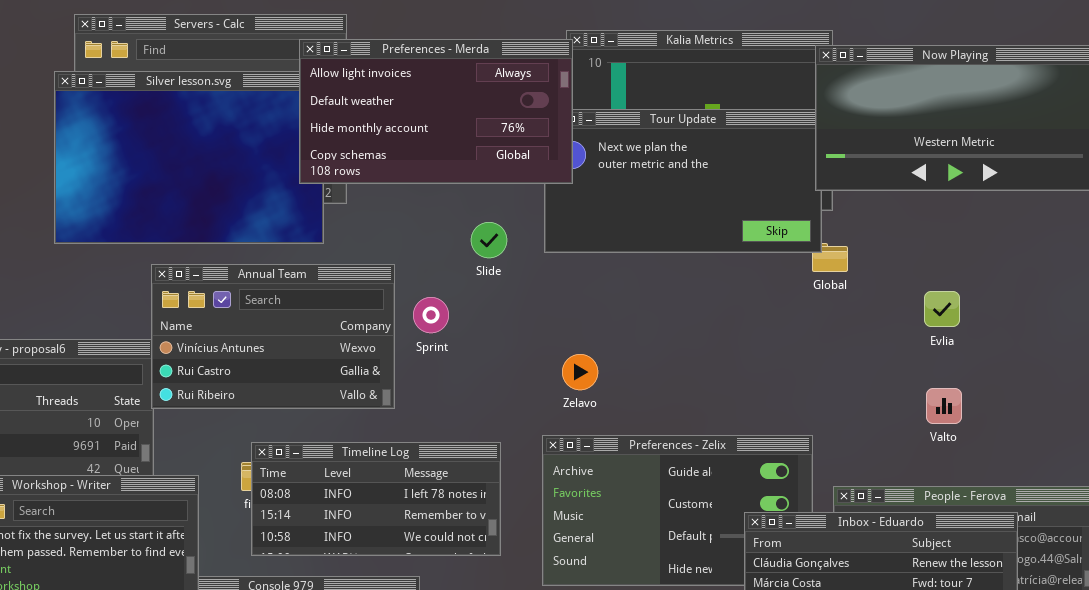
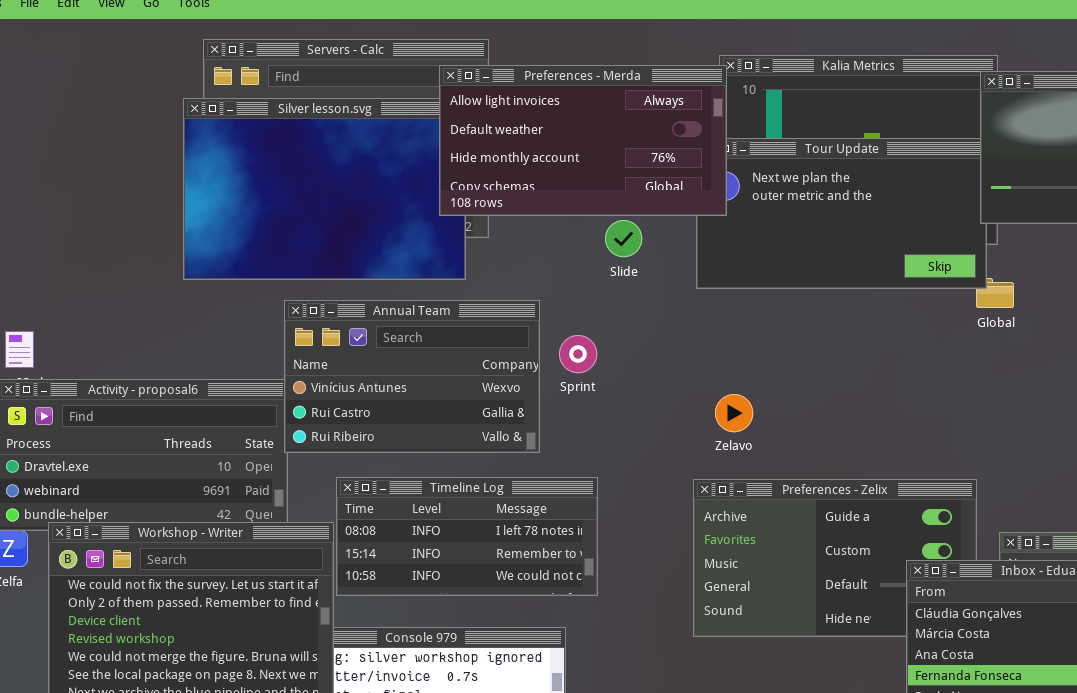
Slide: [471,222,507,258] -> [605,220,642,257], moved
Timeline Log: [251,442,501,556] -> [336,477,598,596], moved

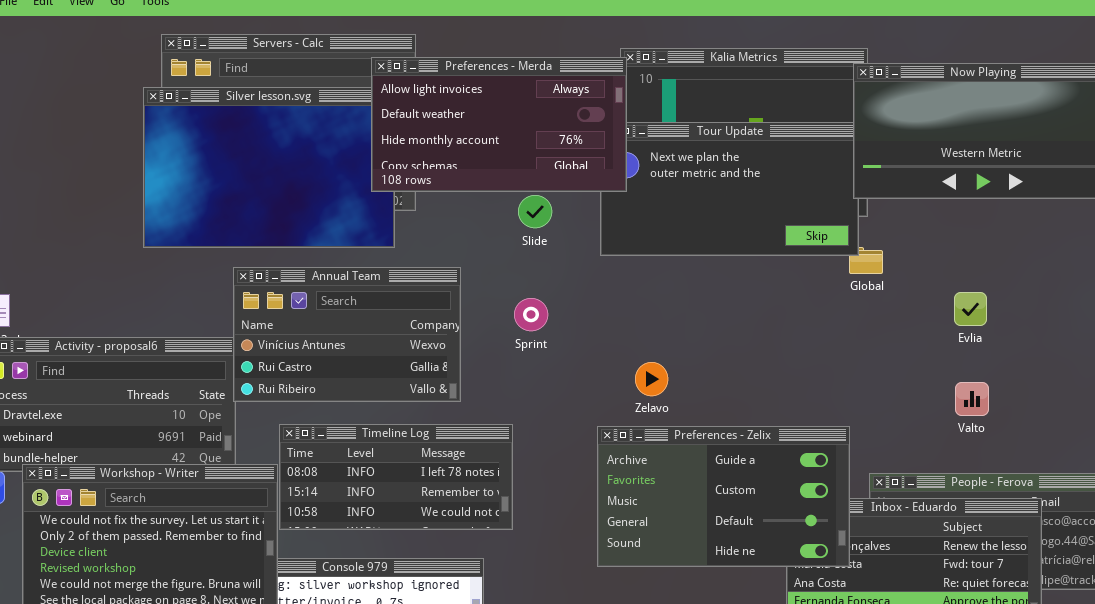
Sprint: [559,335,597,373] -> [514,298,548,331], moved
Zelavo: [715,394,753,432] -> [635,362,668,396], moved
Preferences - Zelix: [693,479,977,637] -> [597,426,850,567], raised

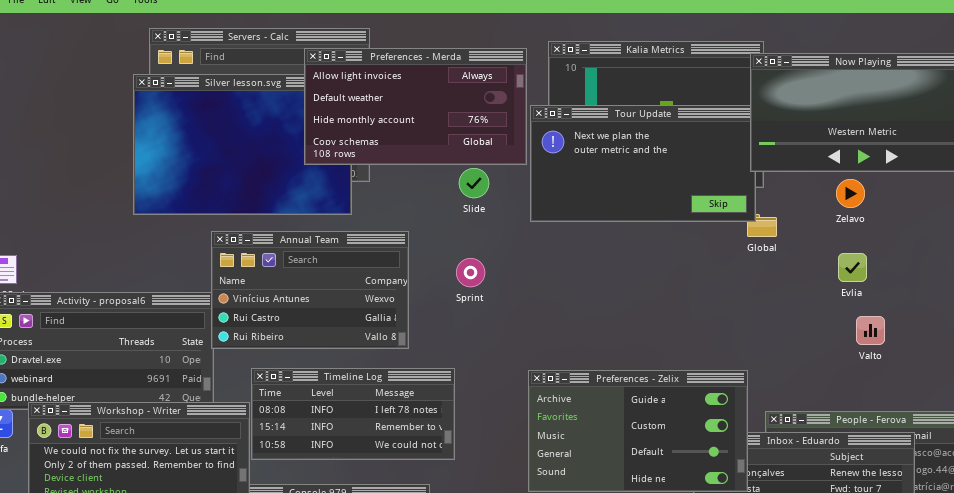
Preferences - Merda: [371,57,627,192] -> [304,48,527,165], moved
Zelavo: [635,362,668,396] -> [836,179,865,208], moved
Valto: [955,382,989,416] -> [856,316,885,345], moved

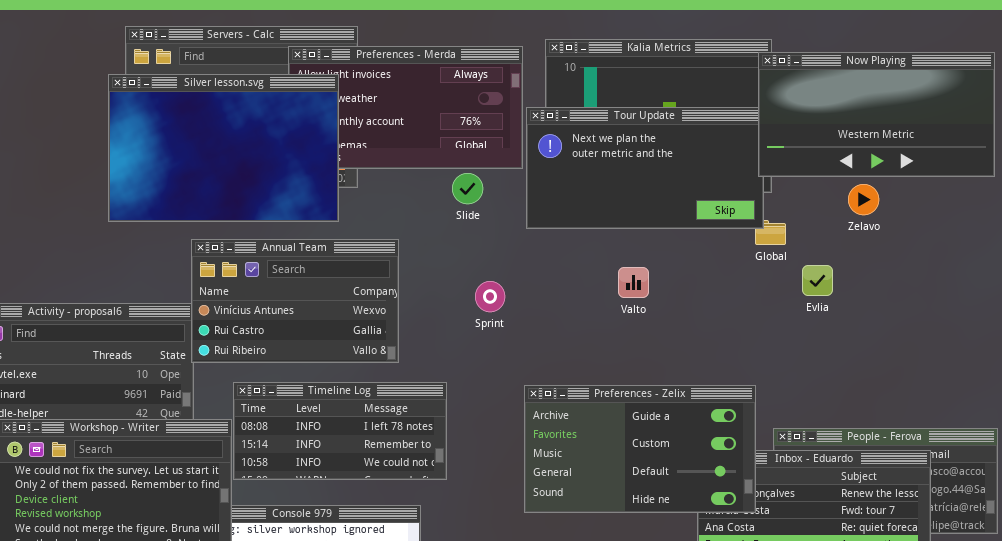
Silver lesson.svg: [133,74,352,215] -> [108,74,339,222], raised
Evlia: [838,253,867,282] -> [802,265,833,296], moved
Sprint: [456,258,485,287] -> [475,281,505,312], moved
Valto: [856,316,885,345] -> [618,267,649,298], moved

